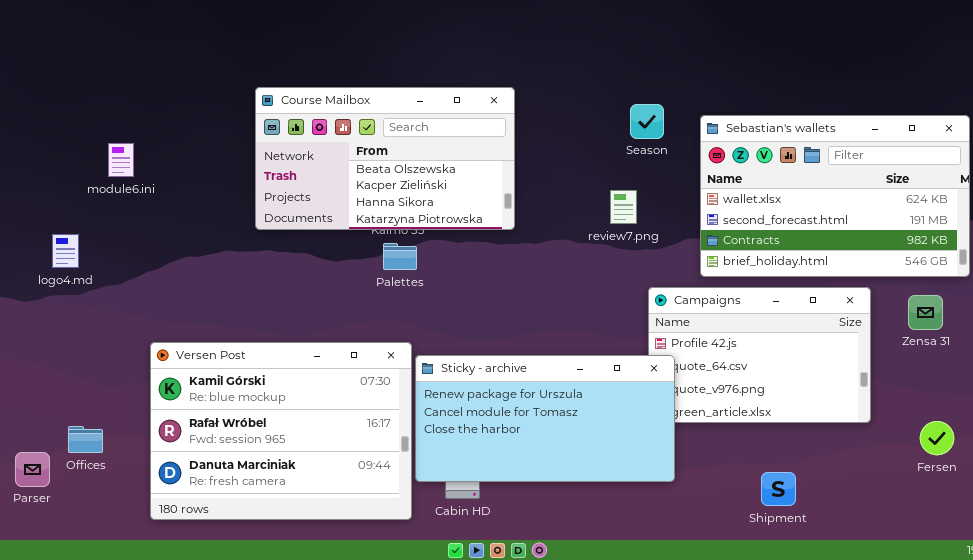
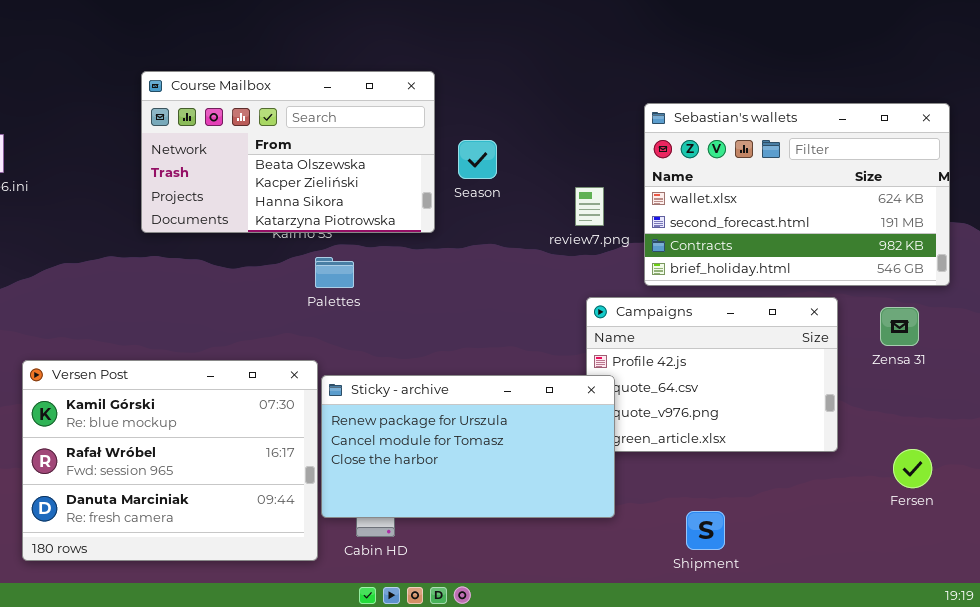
Season: [630,104,664,139] -> [458,140,497,179], moved
review7.png: [610,190,637,224] -> [575,187,604,226], moved
Palettes: [383,243,417,270] -> [315,257,354,288], moved
Shipment: [761,472,796,506] -> [686,511,725,550], moved

